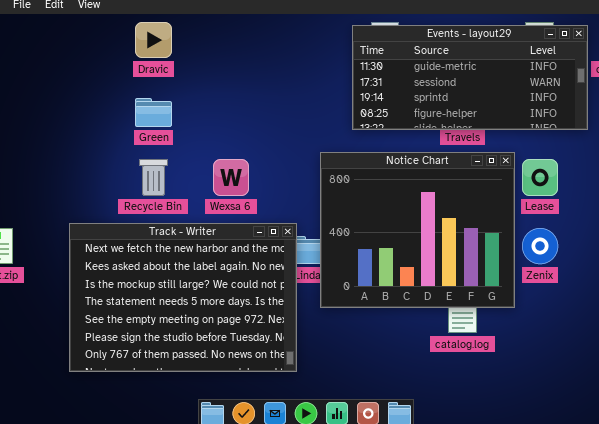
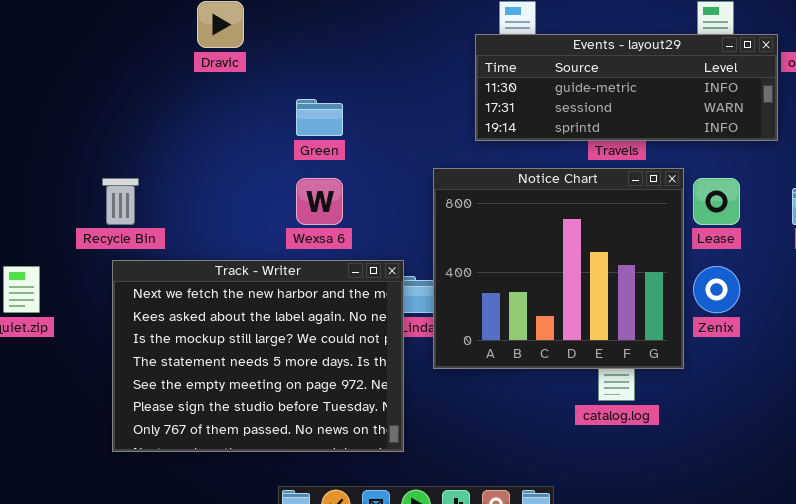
Events - layout29: [352,25,588,130] -> [475,34,778,141], resized
Green: [135,98,172,127] -> [296,99,343,136], moved
Recycle Bin: [139,159,168,196] -> [102,178,139,225], moved

